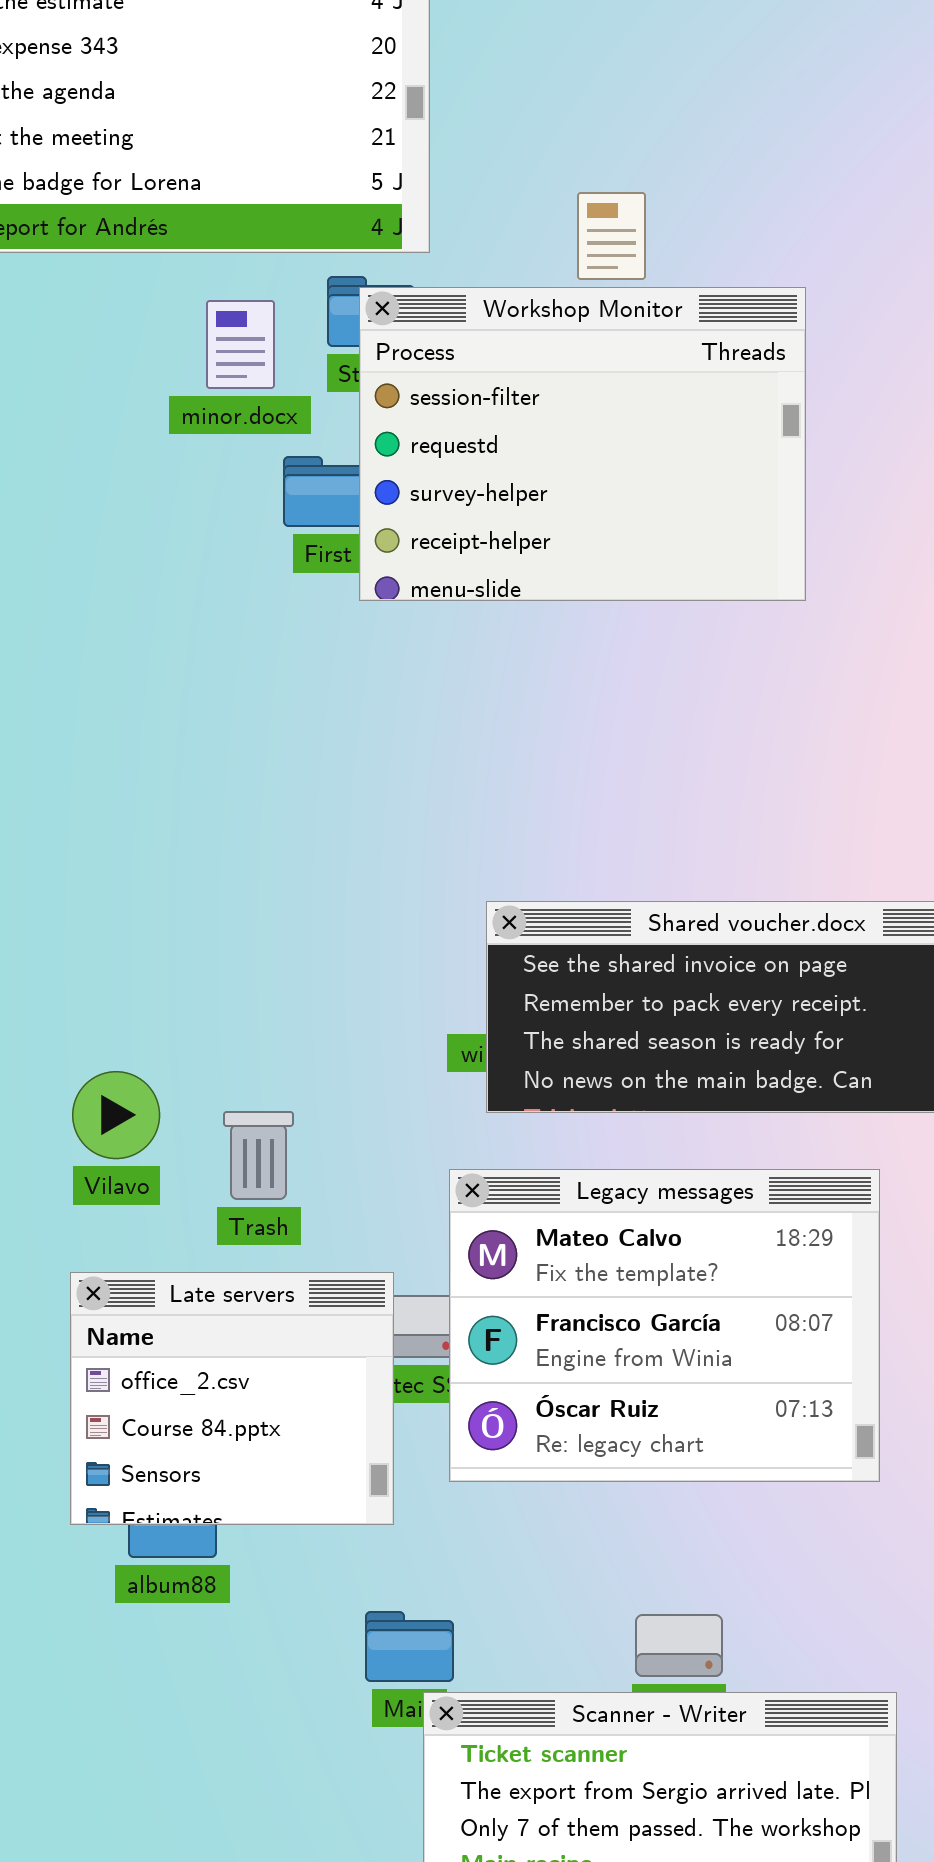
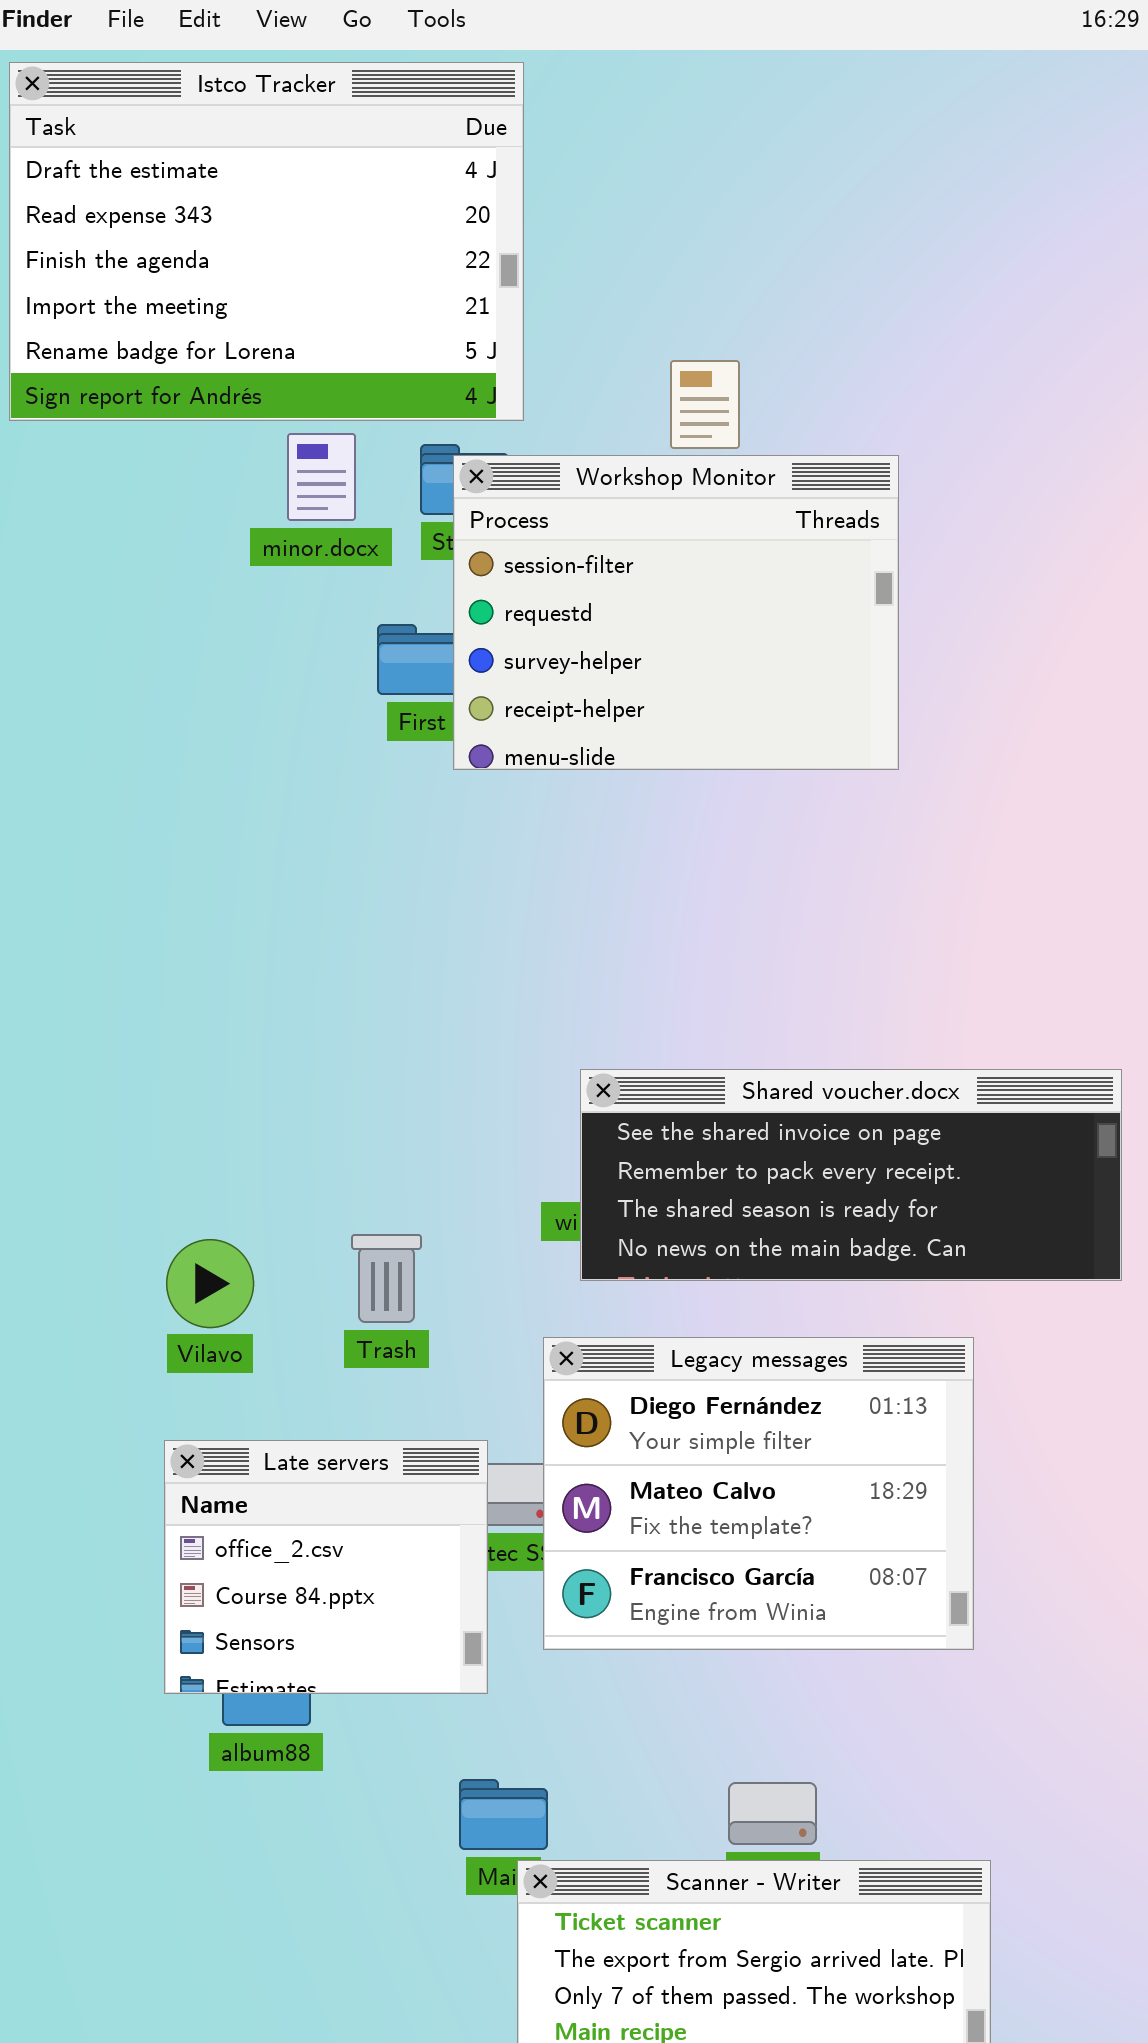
minor.docx: [206,300,275,389] -> [287,433,356,521], moved
Trash: [223,1111,294,1200] -> [351,1234,422,1323], moved
Legacy messages: [449,1169,880,1482] -> [543,1337,974,1650], scrolled up 1 row

